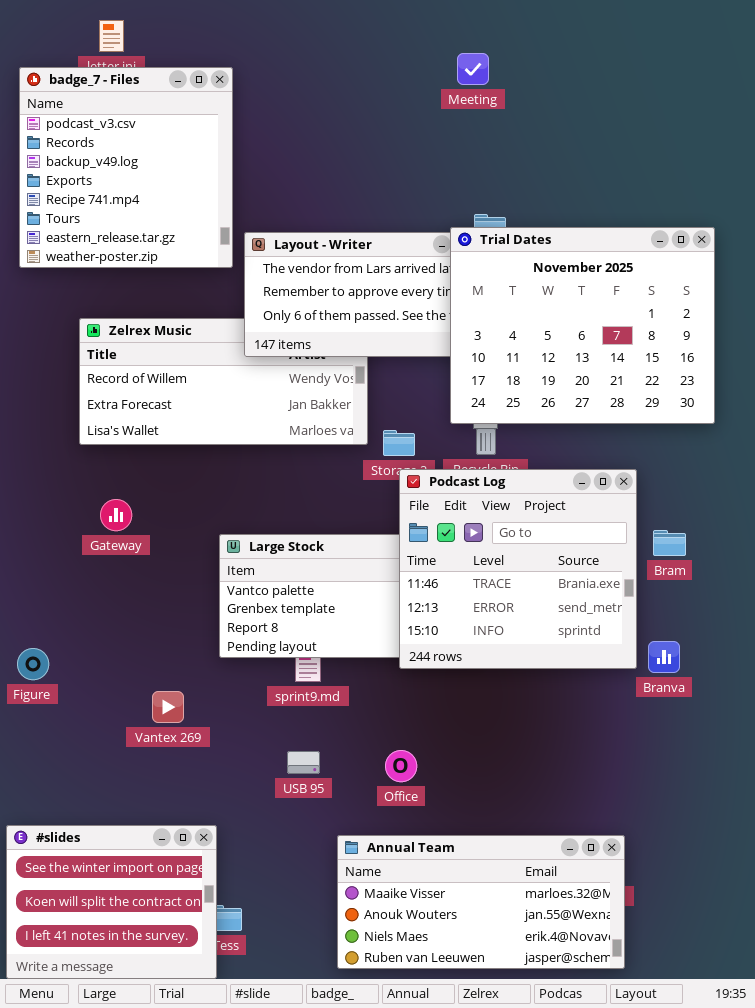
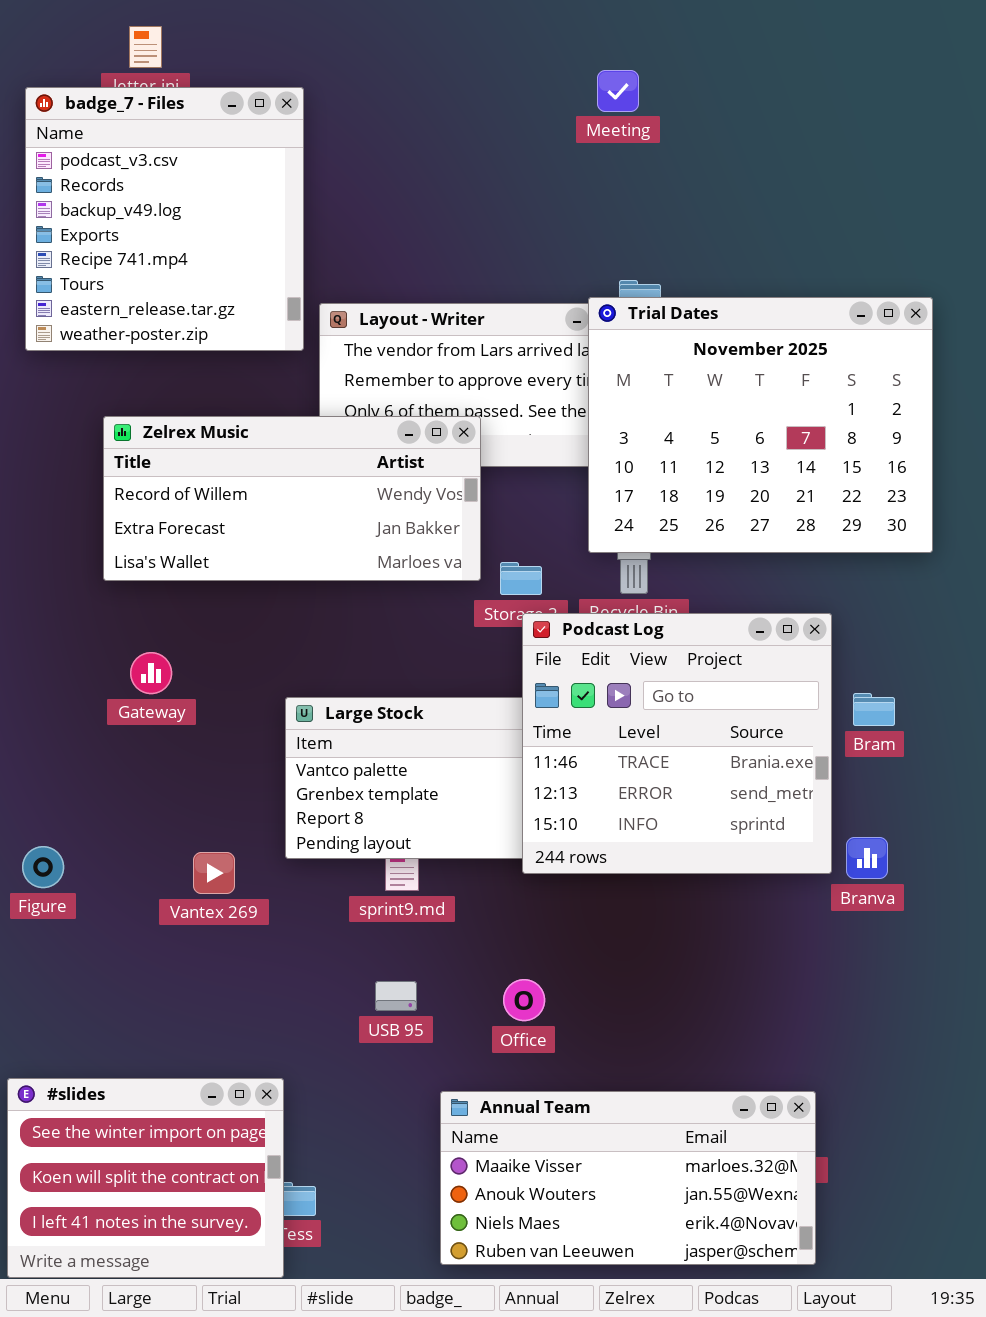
Zelrex Music: [79,318,368,445] -> [103,416,481,581], raised
Vantex 269: [152,691,184,723] -> [193,852,235,894], moved

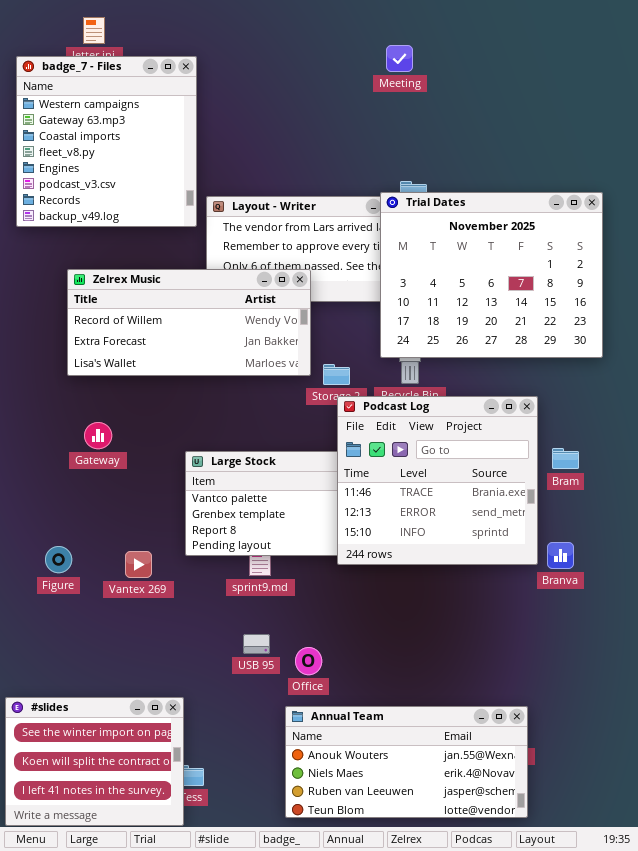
badge_7 - Files: [25,87,304,351] -> [16,56,197,227], scrolled up 5 rows
Figure: [22,846,64,888] -> [45,546,72,573], moved
Office: [503,979,545,1021] -> [295,647,322,675], moved
Annual Team: [440,1091,816,1265] -> [285,706,528,818], scrolled down 1 row

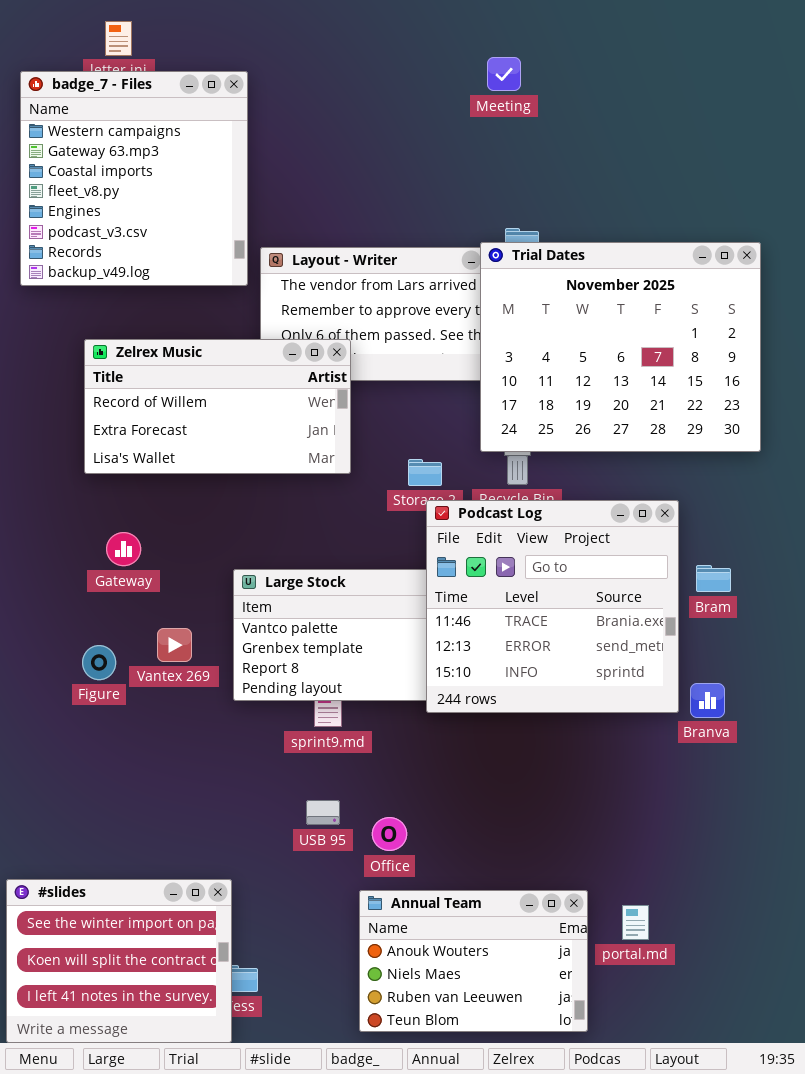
Zelrex Music: [67,269,311,376] -> [84,339,351,474], resized
Figure: [45,546,72,573] -> [82,645,116,680], moved
Vantex 269: [125,551,152,578] -> [157,628,192,662], moved
Annual Team: [285,706,528,818] -> [359,890,588,1032], resized

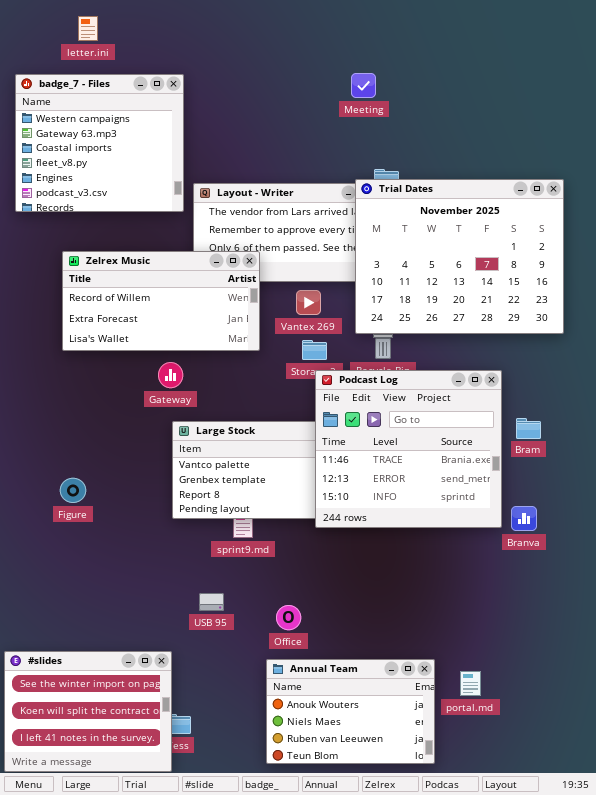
Meeting: [487,57,521,91] -> [351,73,376,98], moved
badge_7 - Files: [20,71,248,286] -> [15,74,184,212], resized
Gateway: [106,532,141,566] -> [158,362,183,388], moved
Vantex 269: [157,628,192,662] -> [296,290,321,315], moved
USB 95: [306,800,340,825] -> [199,593,224,611], moved

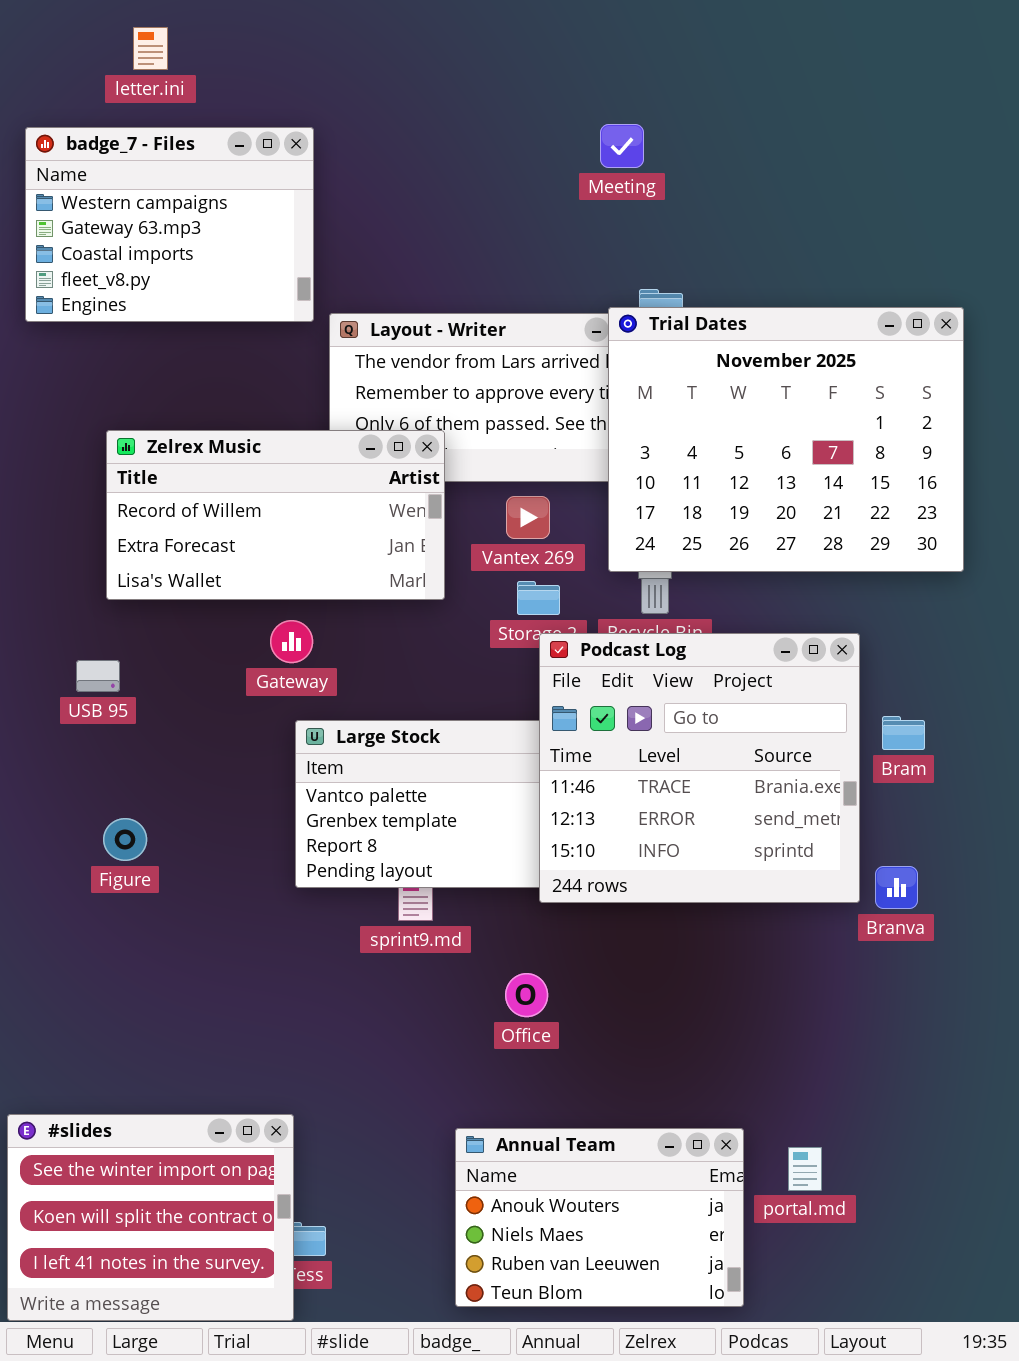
badge_7 - Files: [15,74,184,212] -> [25,127,314,322], resized
USB 95: [199,593,224,611] -> [76,660,120,692], moved
Office: [276,605,301,630] -> [505,973,548,1017], moved

